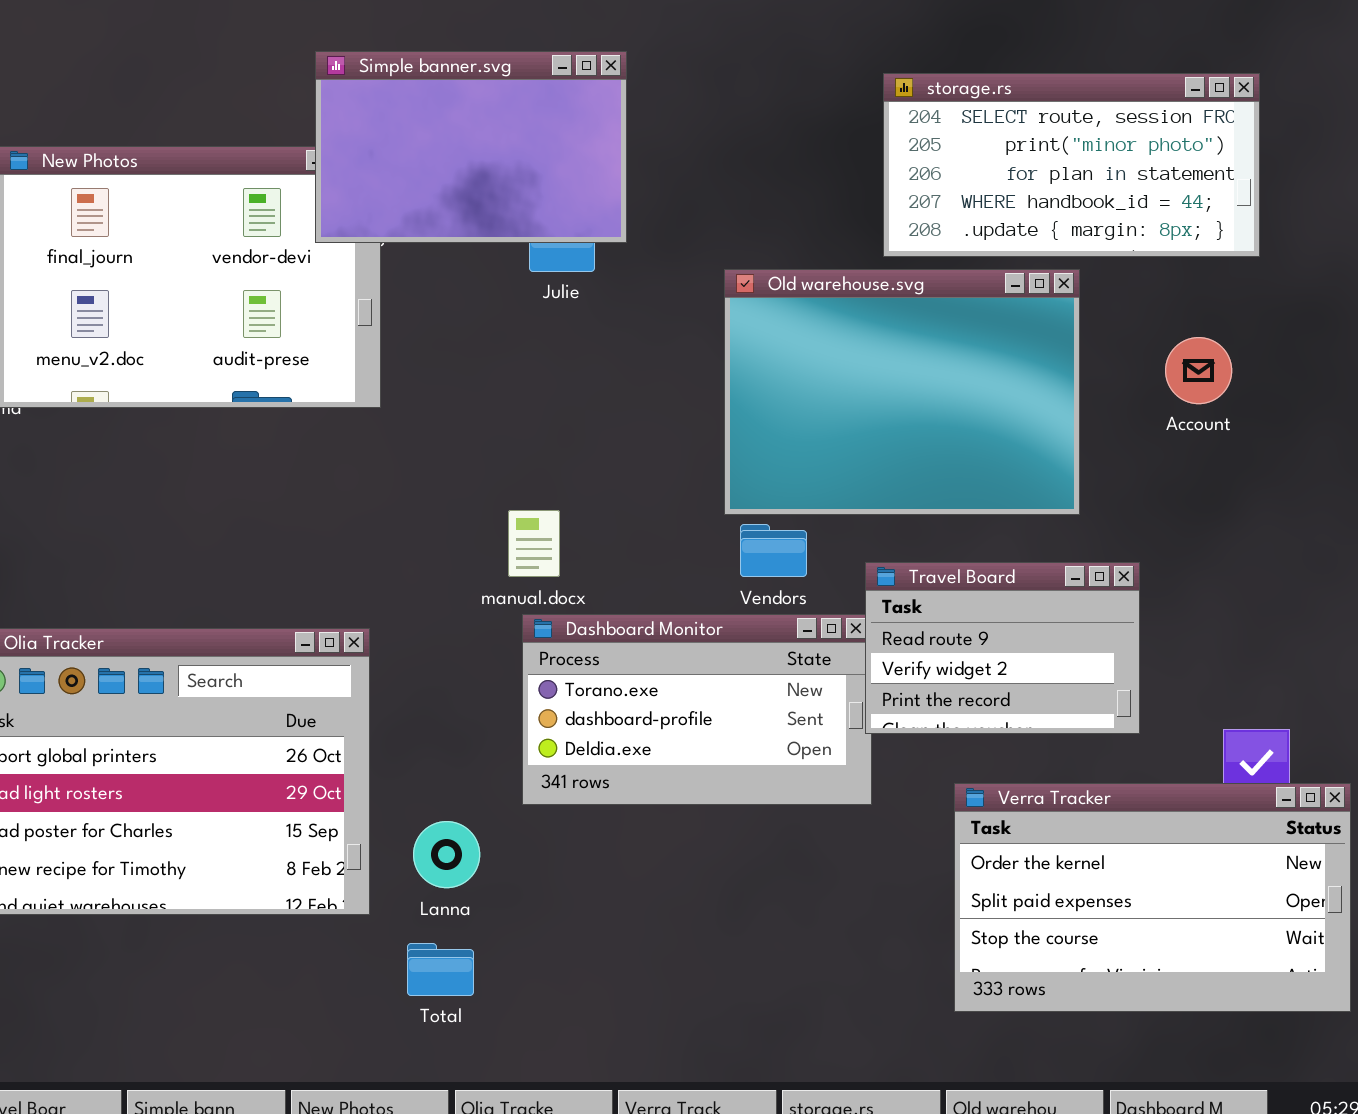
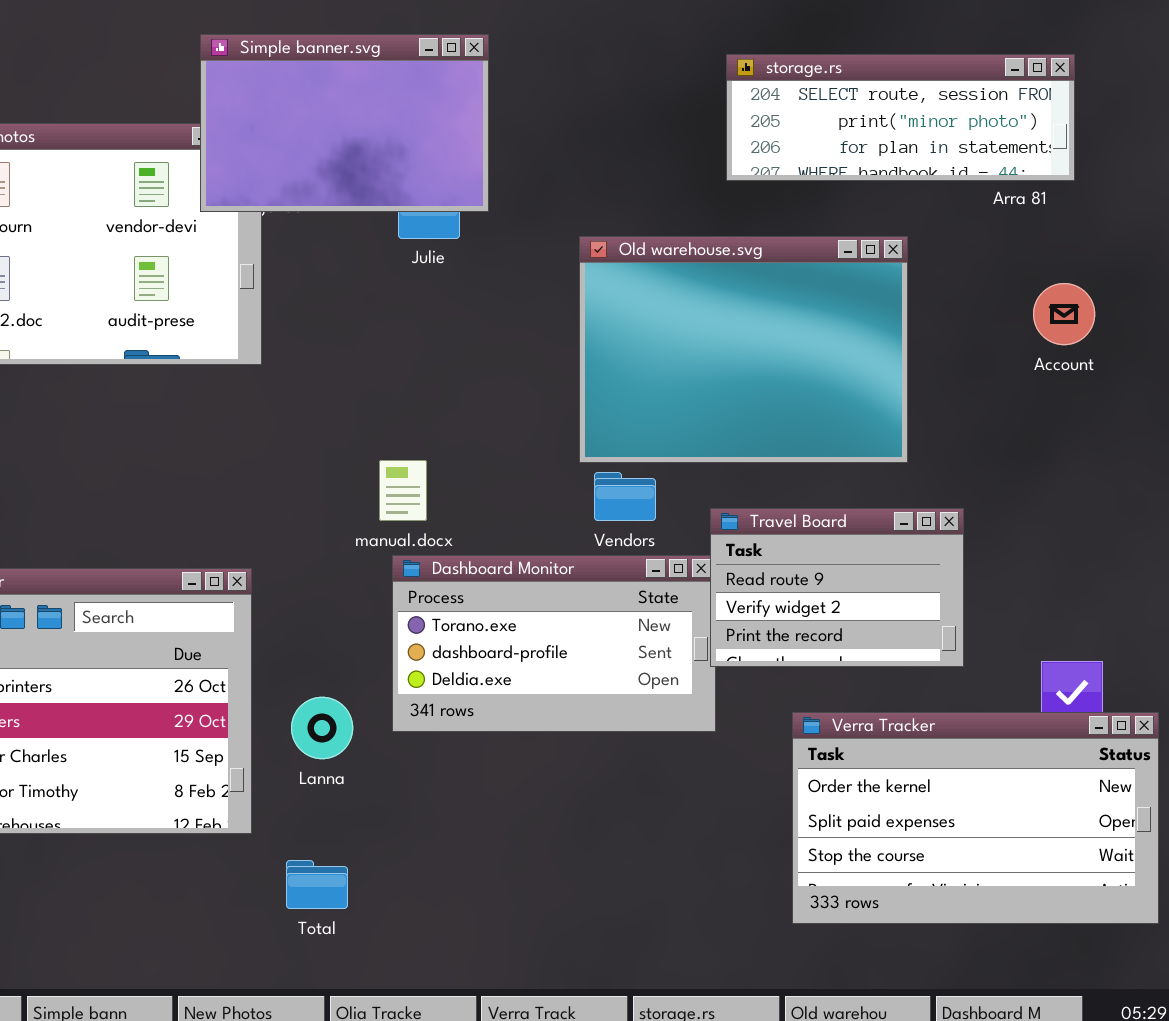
storage.rs: [883,73,1260,257] -> [726,54,1075,181], resized
Account: [1165,337,1232,404] -> [1033,283,1095,345], moved
Lanna: [413,821,480,888] -> [291,697,353,759], moved

